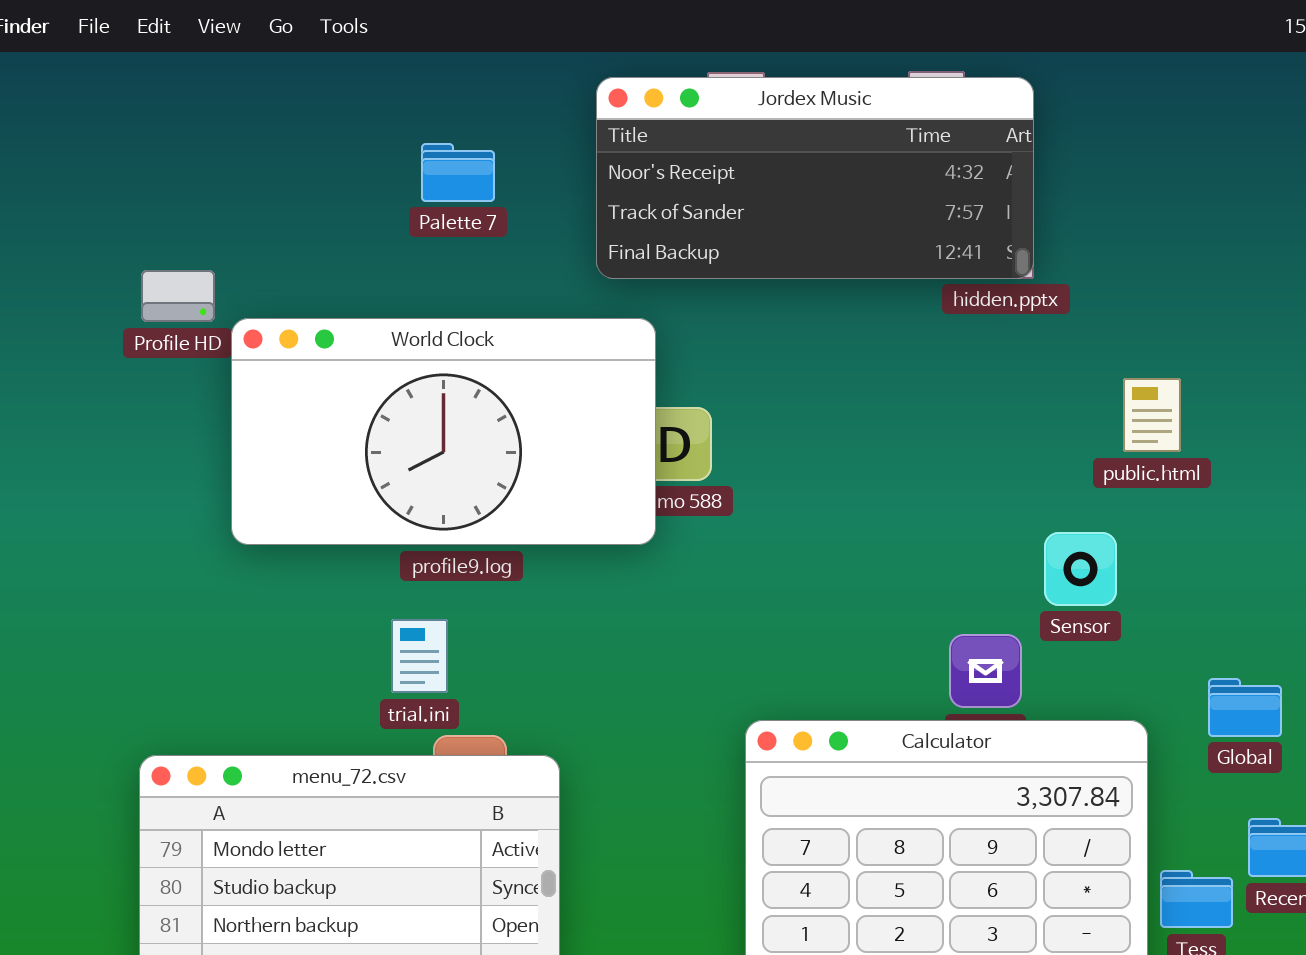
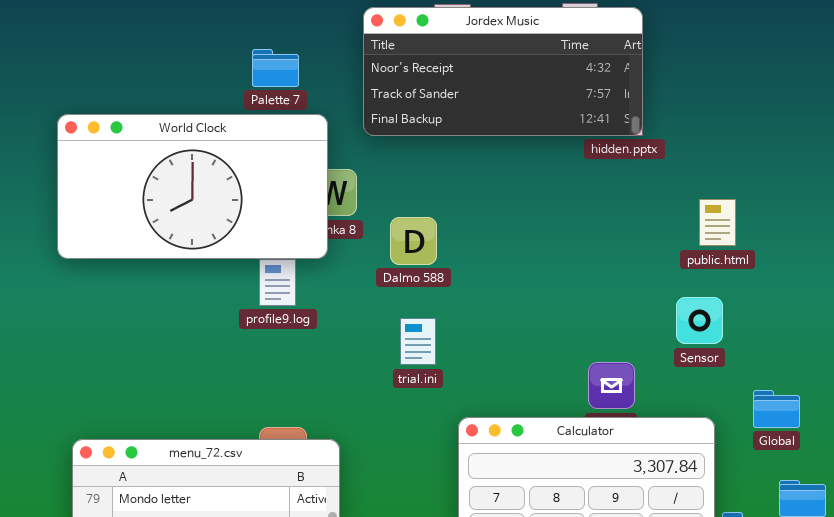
World Clock: [231,318,656,545] -> [57,114,328,259], moved
Sensor: [1044,532,1117,606] -> [676,297,723,344], moved
trial.ini: [391,619,448,693] -> [400,318,436,365], moved

